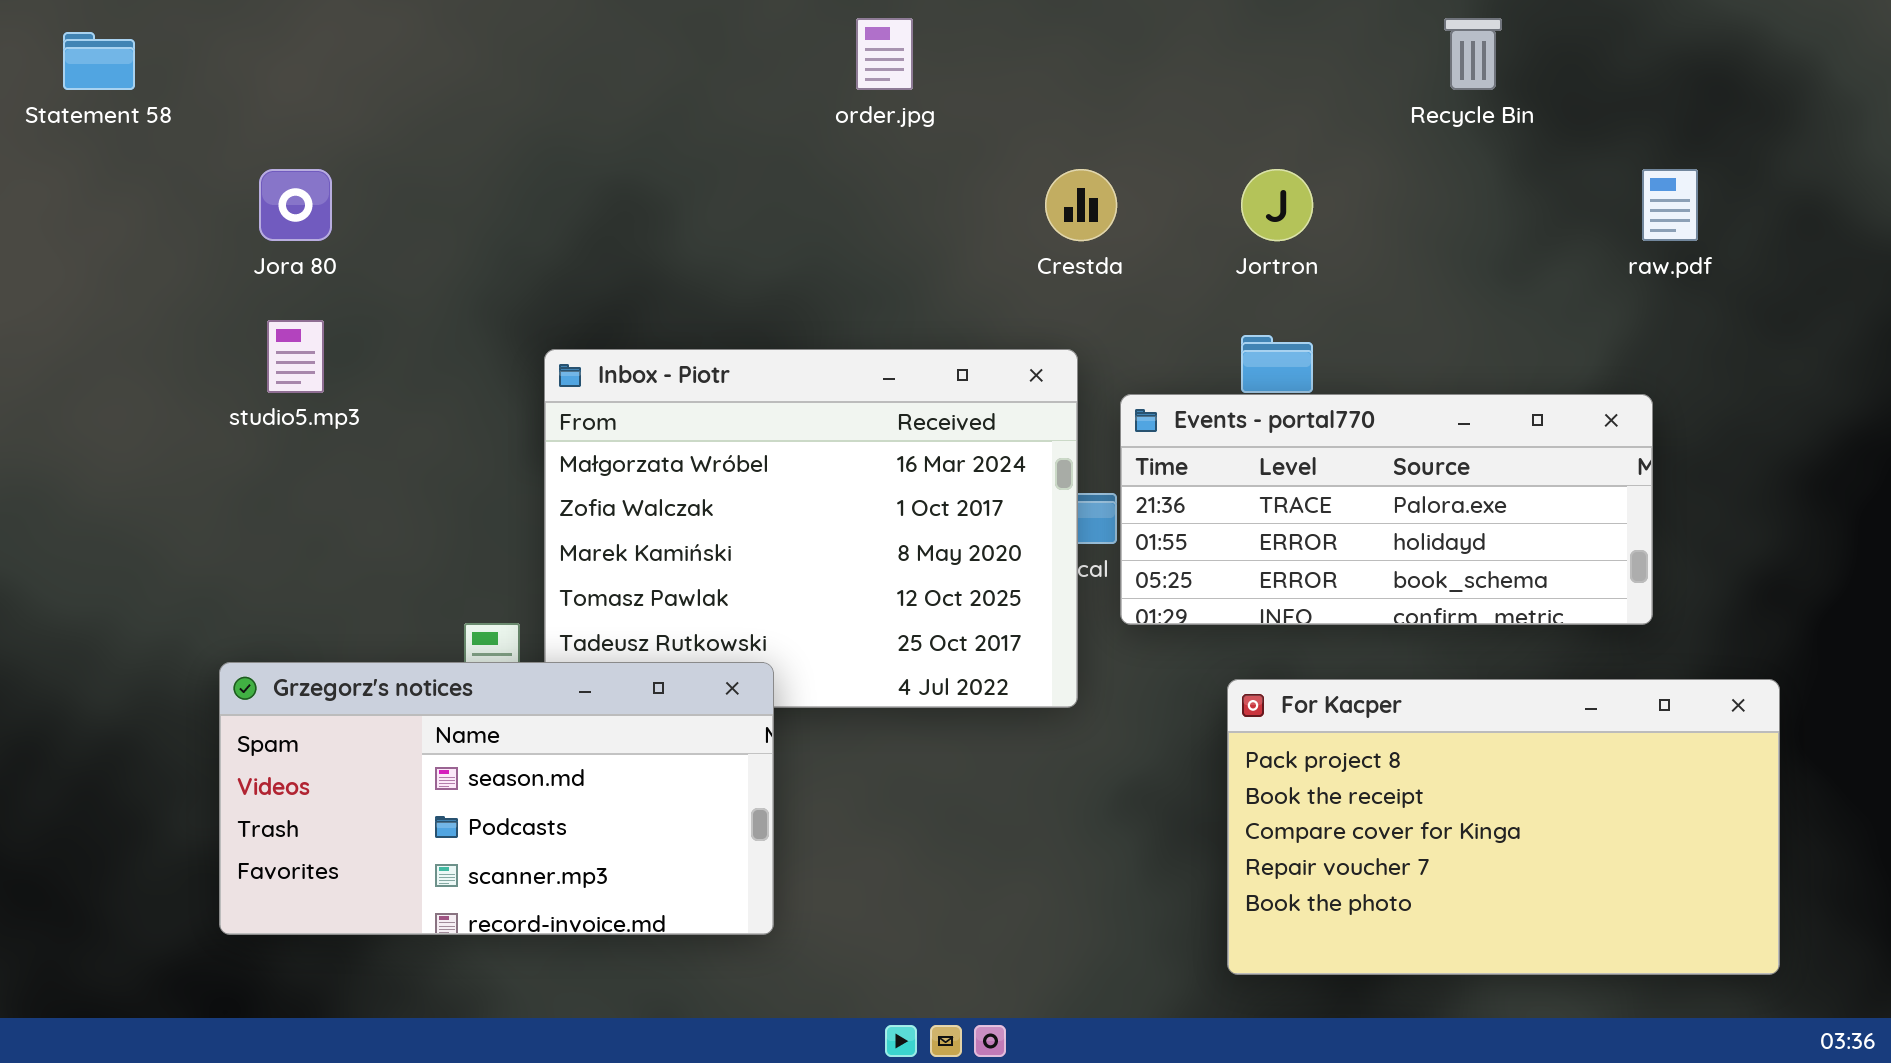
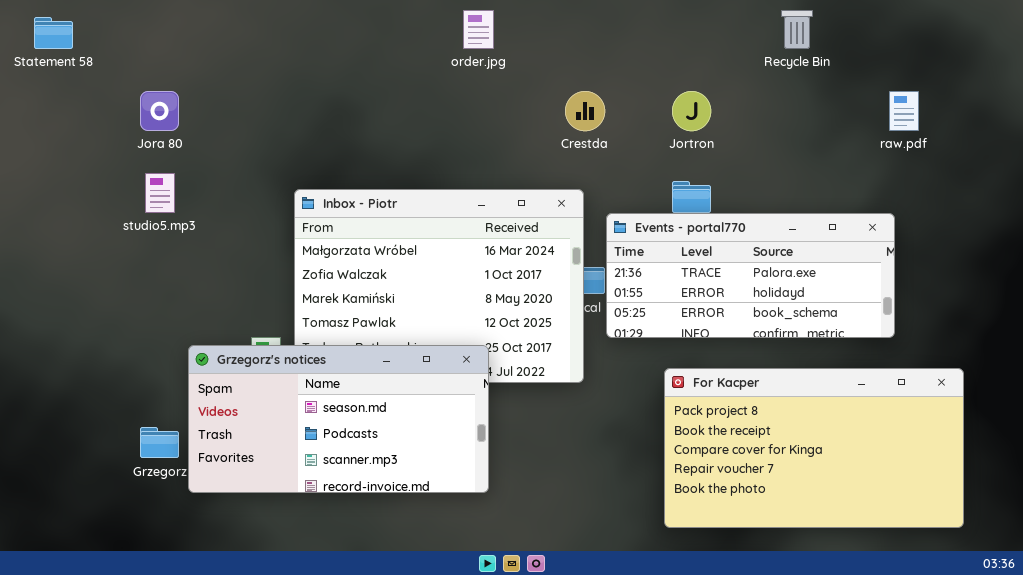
Grzegorz's notices: [219,662,774,935] -> [188,345,489,493], moved

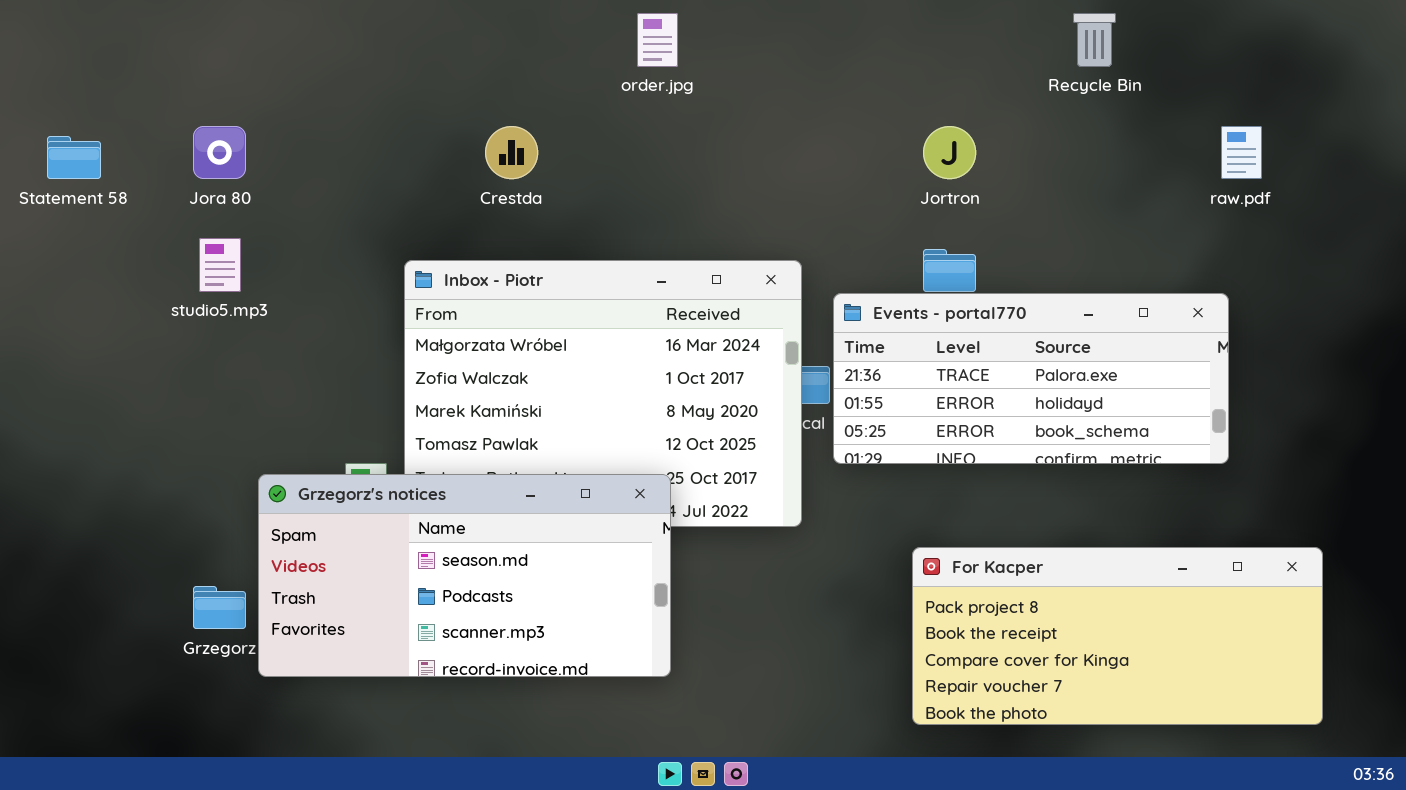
Statement 58: [34,17,73,49] -> [47,136,101,179], moved
Crestda: [565,91,605,131] -> [485,126,538,179], moved
For Kacper: [664,368,964,528] -> [912,547,1323,725], resized

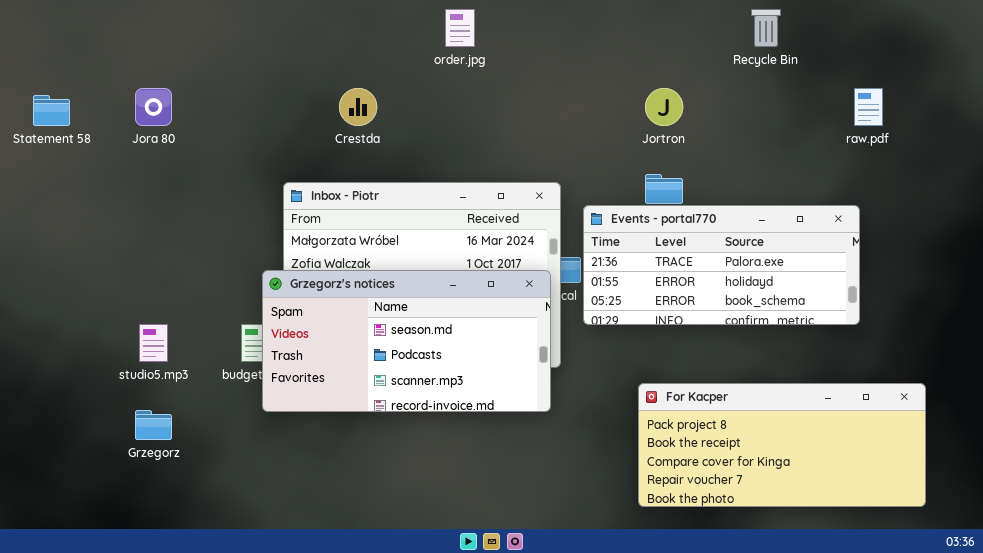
studio5.mp3: [199,238,241,292] -> [139,324,168,362], moved
Grzegorz's notices: [258,474,671,677] -> [262,270,551,412], moved

